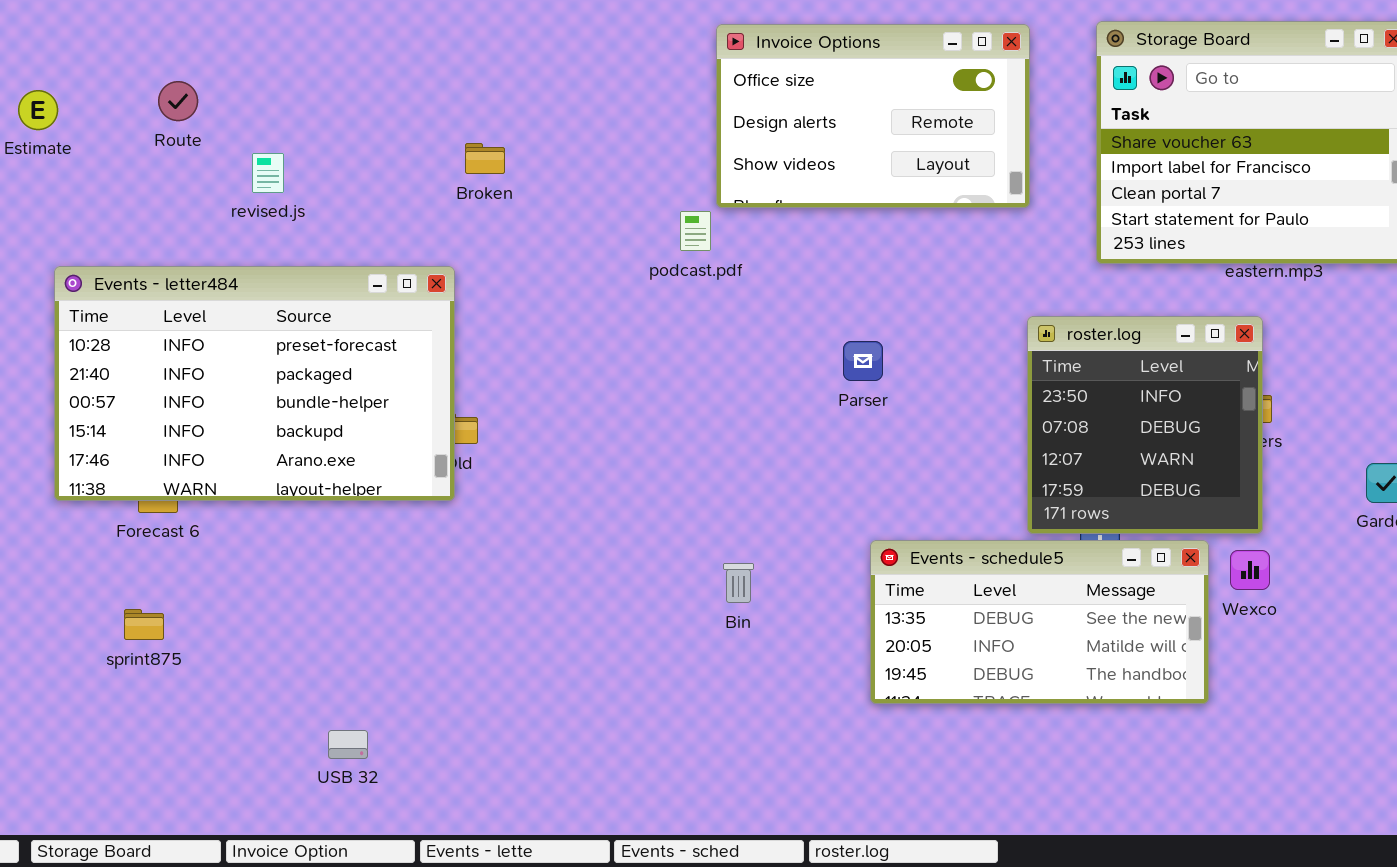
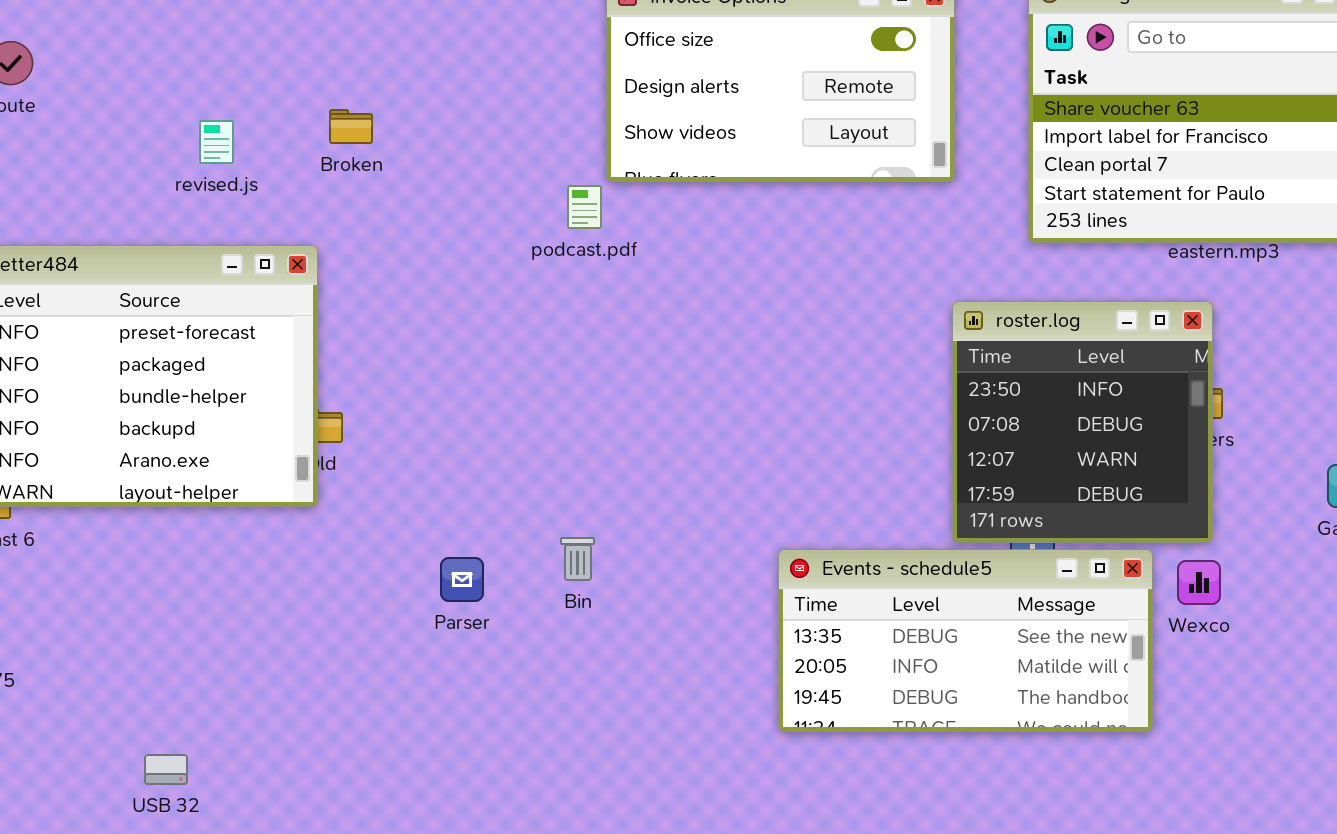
revised.js: [252,153,284,193] -> [199,120,234,164], moved
Parser: [843,341,883,381] -> [440,557,484,602], moved
Bin: [723,563,754,603] -> [560,537,595,581], moved
USB 32: [328,730,368,759] -> [144,754,188,785], moved

